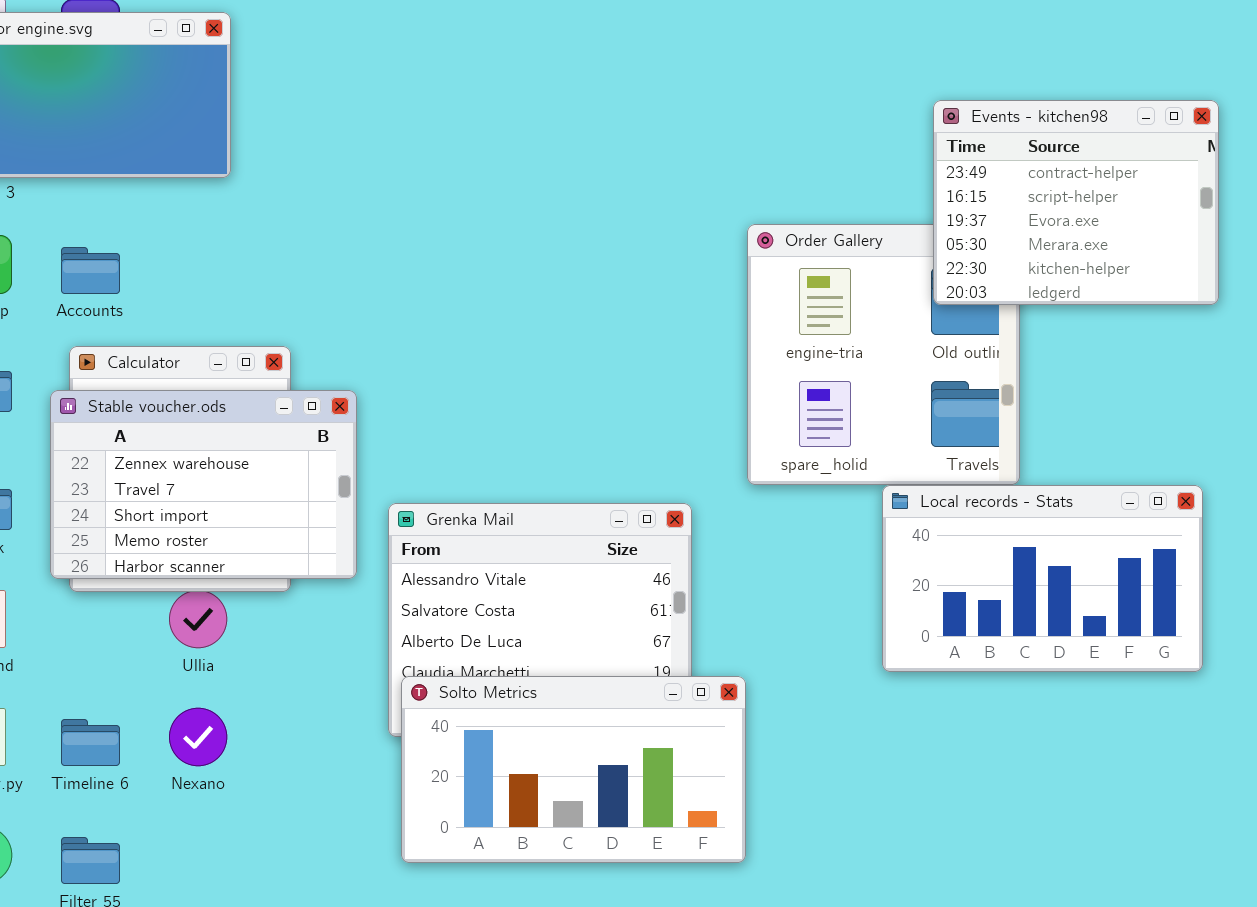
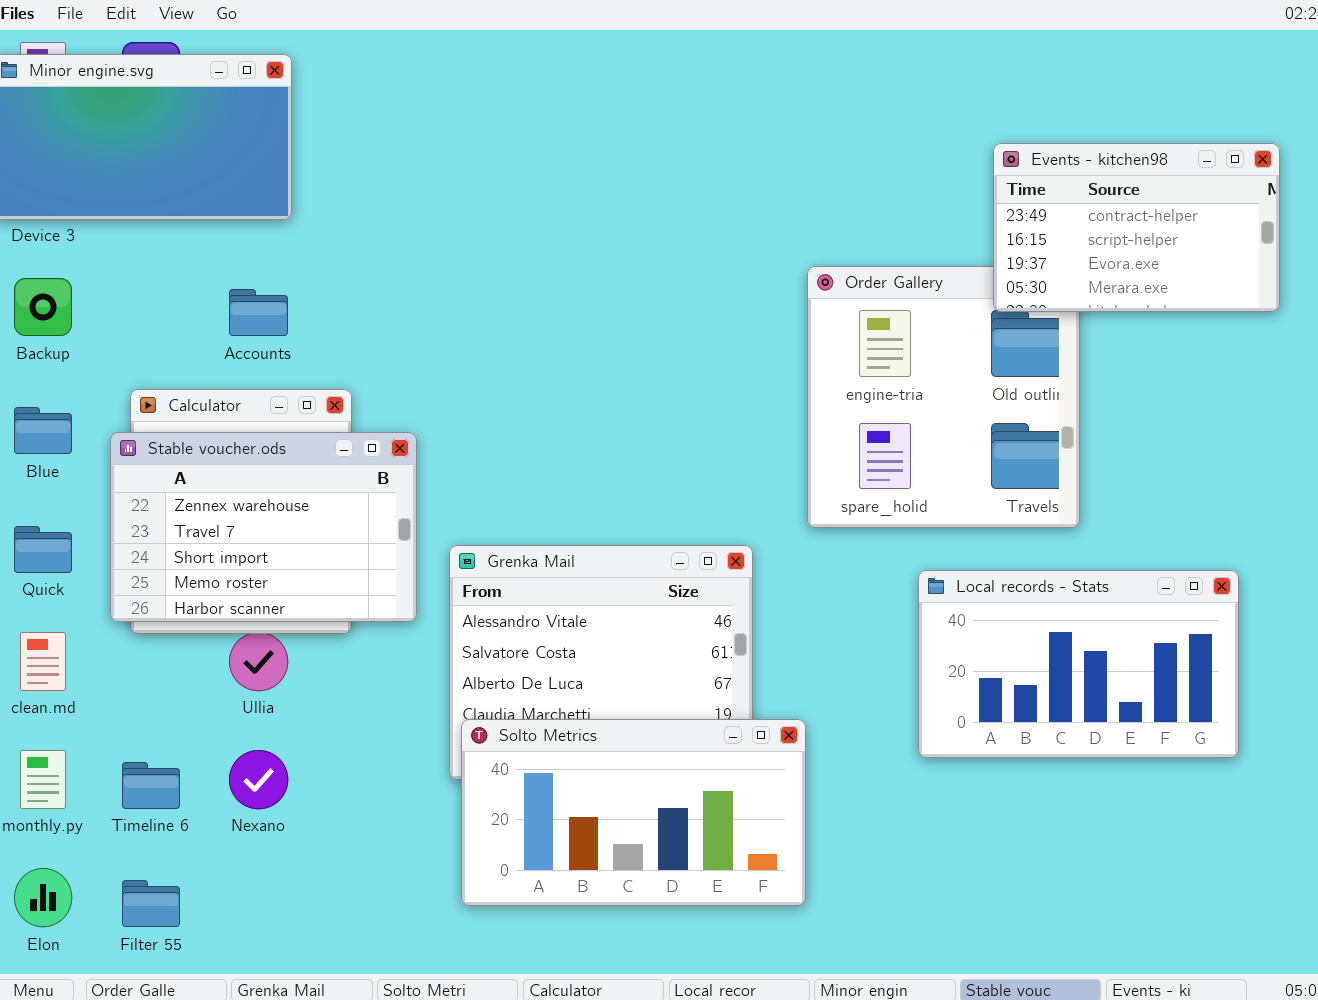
Events - kitchen98: [933,100,1219,305] -> [993,143,1280,312], resized
Accounts: [61,247,120,294] -> [229,289,288,336], moved
Local records - Stats: [882,485,1203,672] -> [918,570,1239,758], moved

